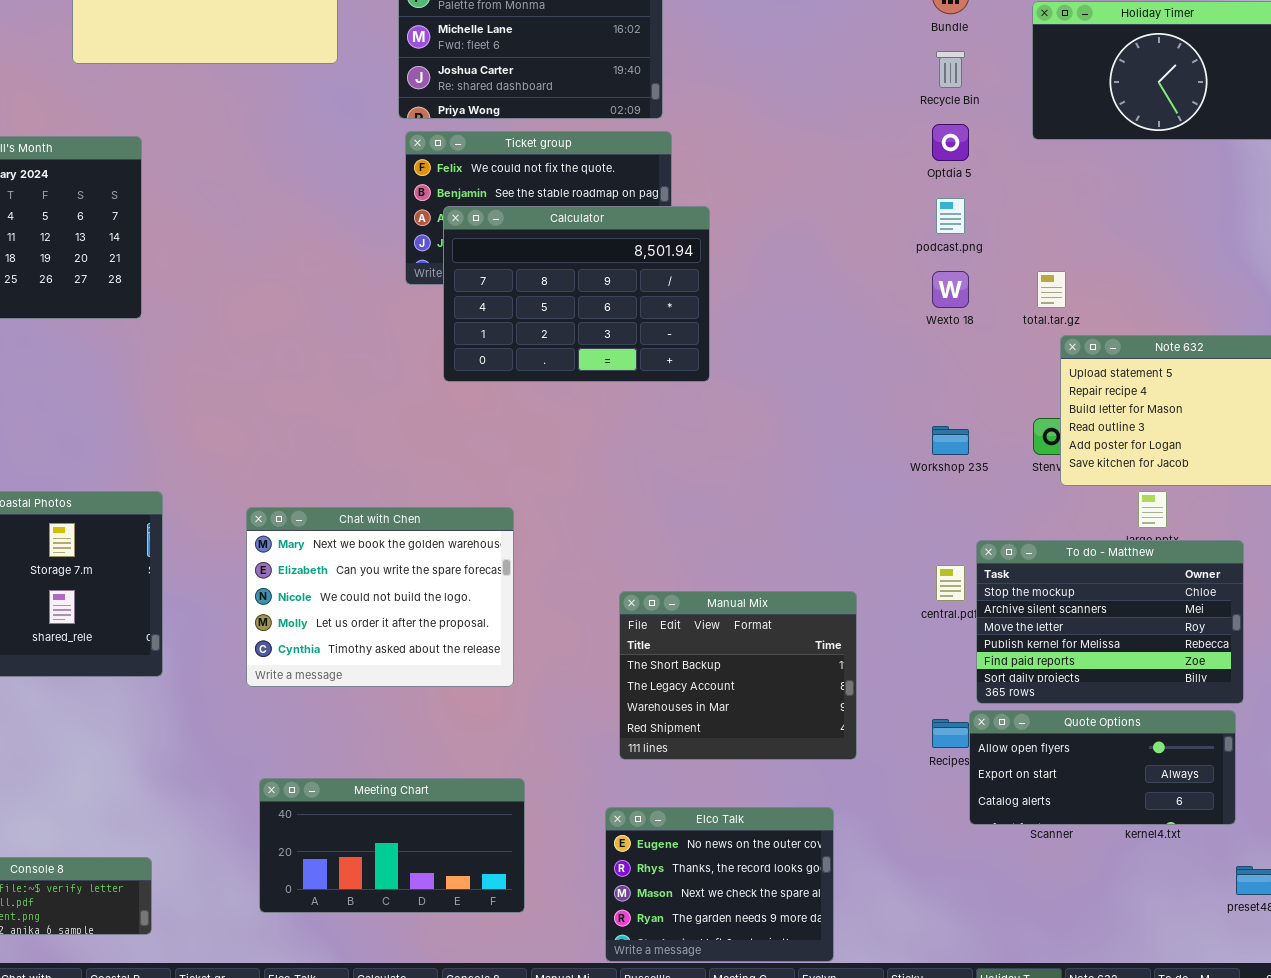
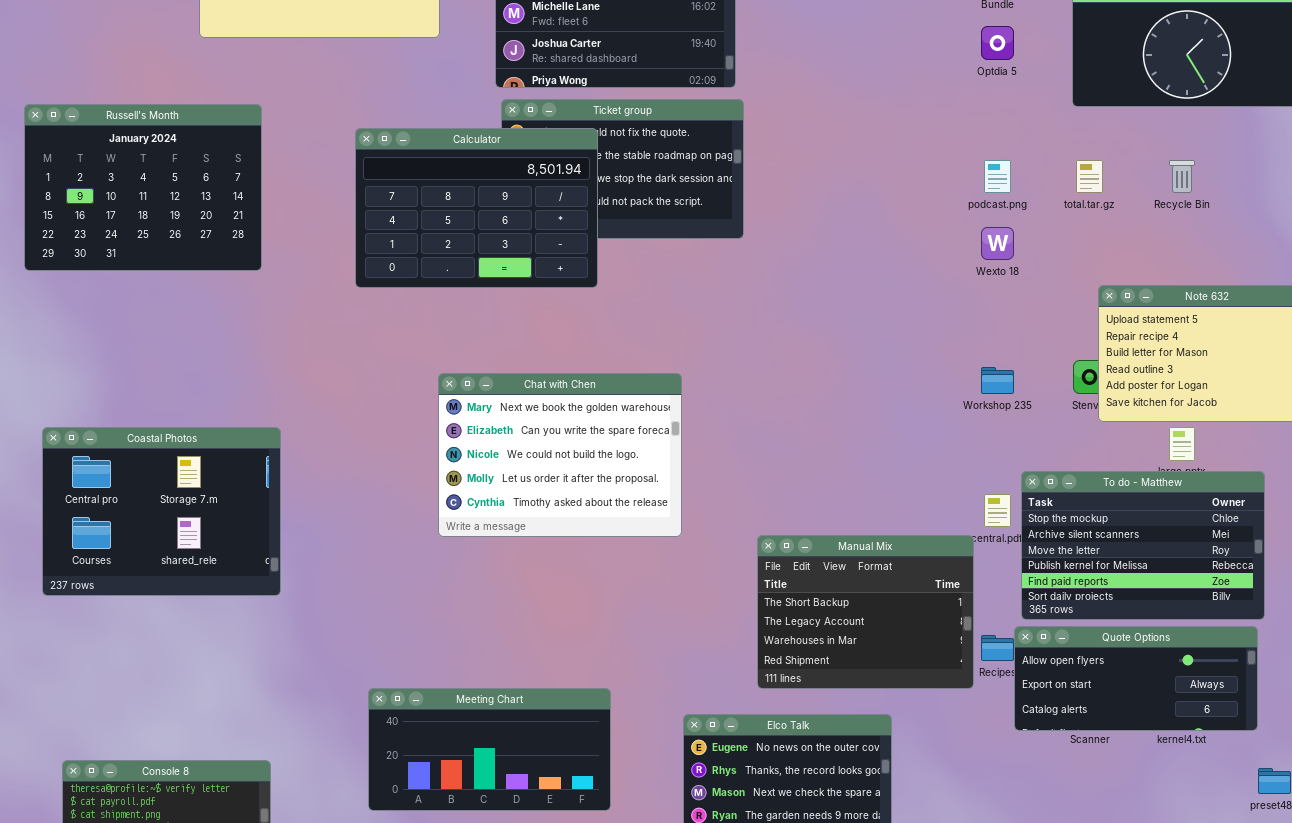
Recycle Bin: [936,51,965,88] -> [1169,160,1195,193], moved
Optdia 5: [932,124,969,161] -> [981,26,1014,60], moved
Calculator: [443,206,710,382] -> [355,128,598,288], moved
total.tar.gz: [1037,271,1066,308] -> [1076,160,1103,193], moved
Chat with Chen: [246,507,514,687] -> [438,373,682,537], moved
Manual Mix: [619,591,857,760] -> [757,535,974,689], moved

